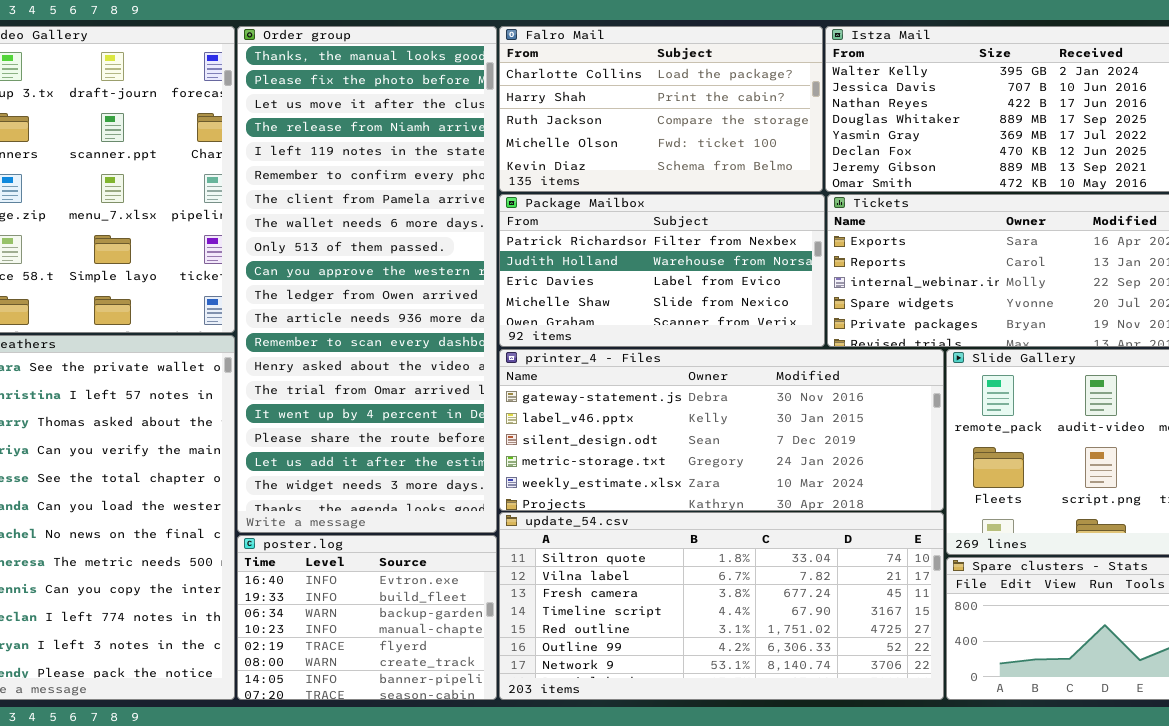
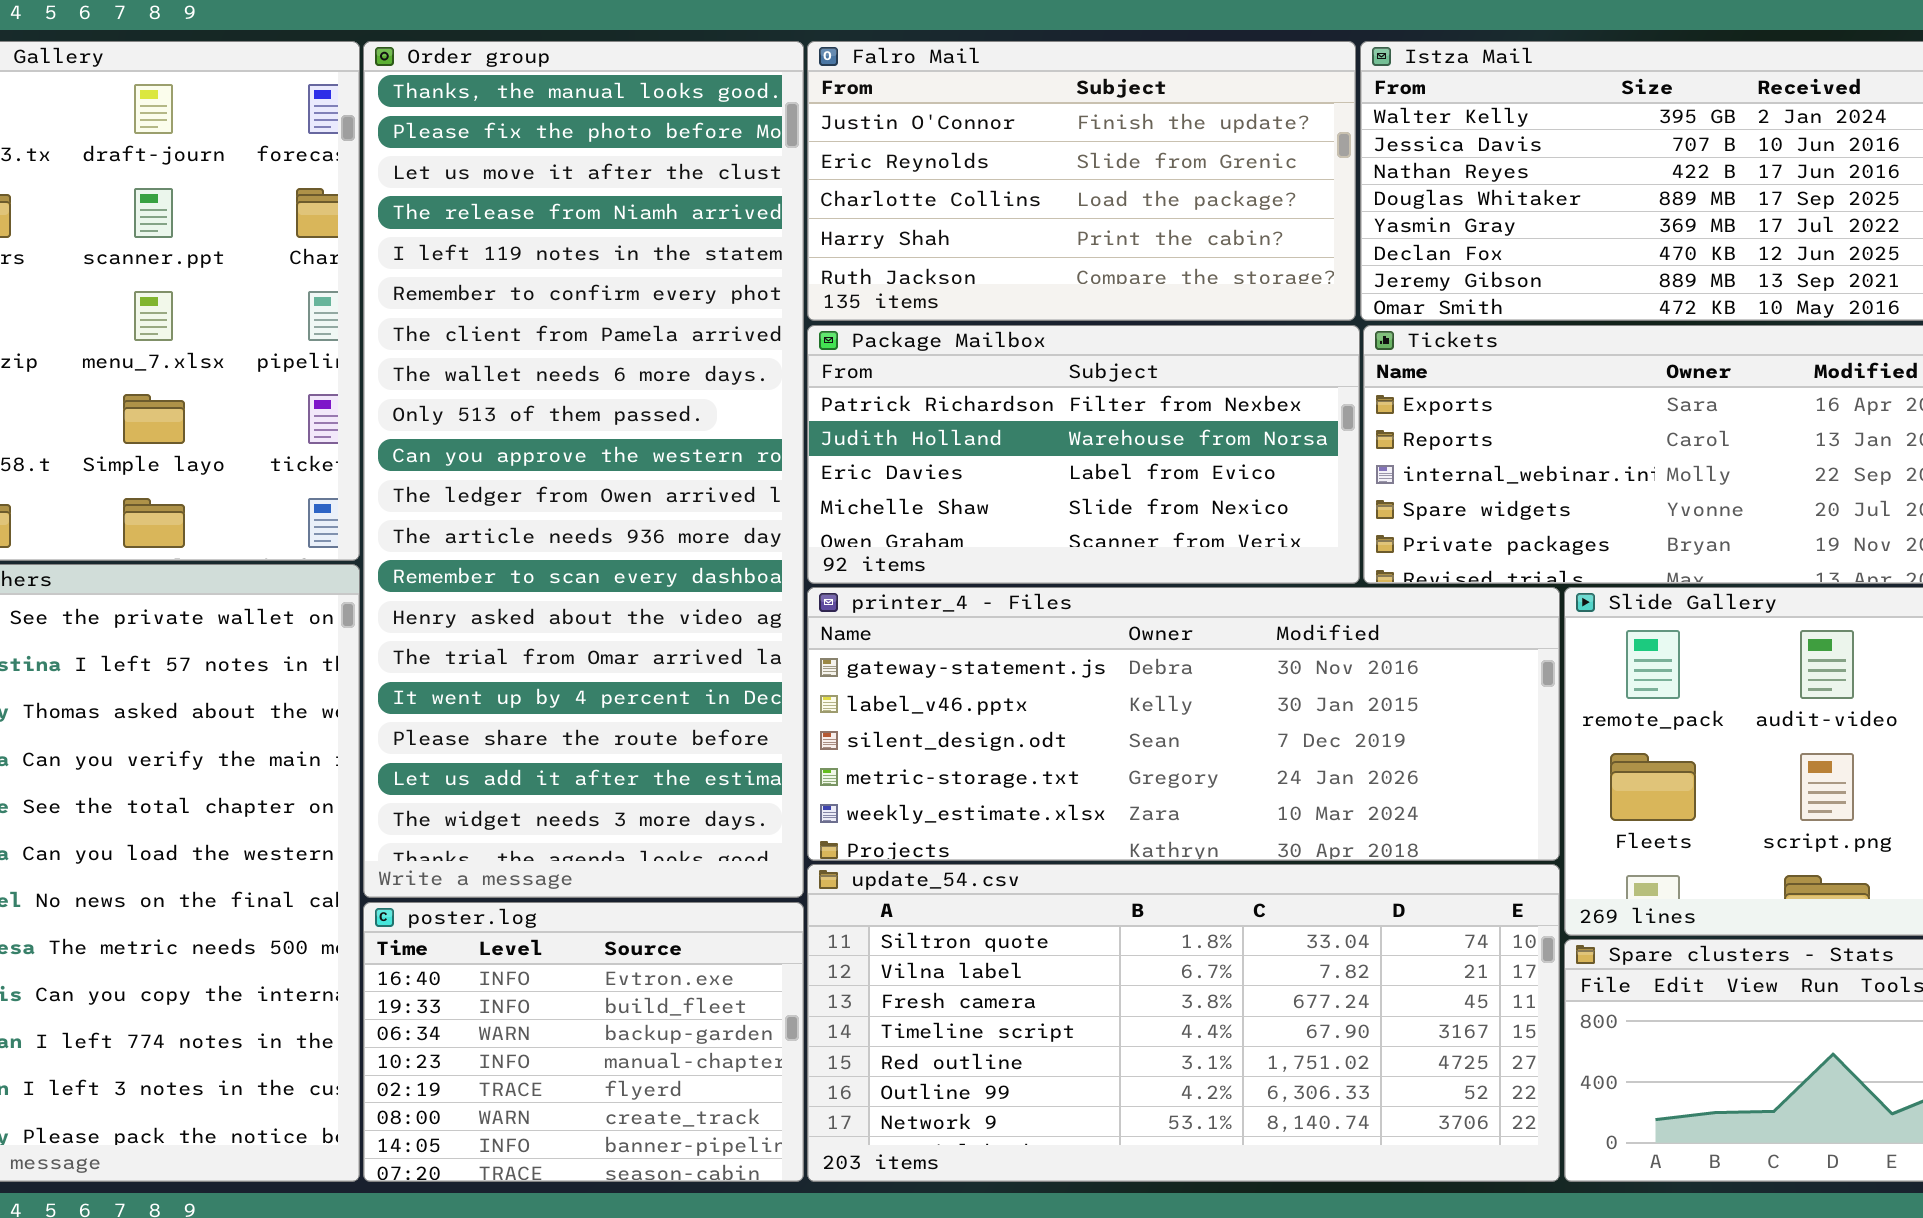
Falro Mail: [499,26,823,192] -> [807,41,1356,321], scrolled up 2 rows

